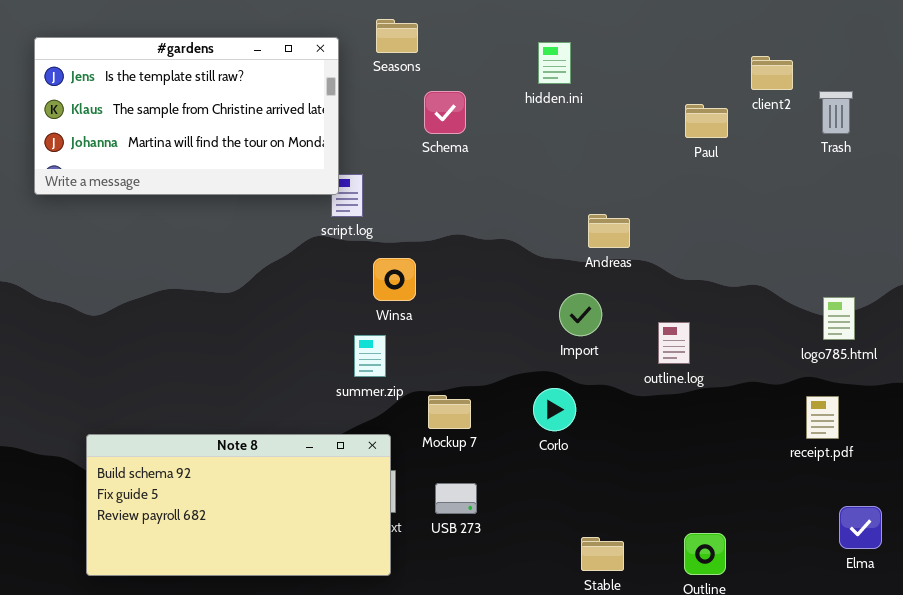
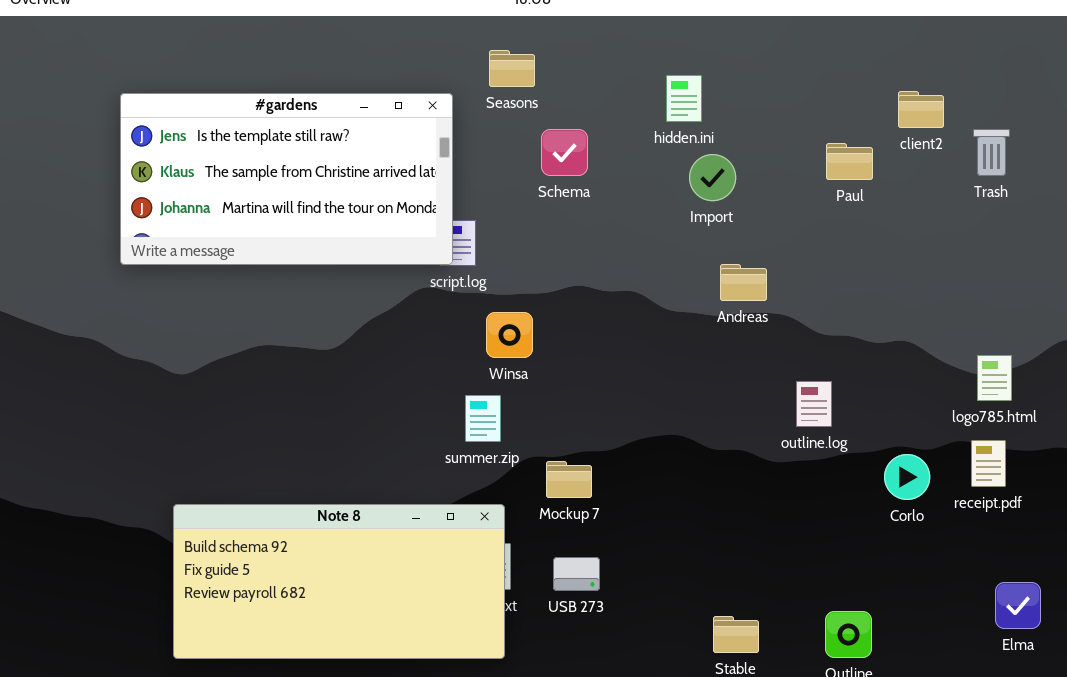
#gardens: [34,37,339,195] -> [120,93,453,265], moved
Import: [559,293,602,336] -> [689,154,736,201], moved
Corlo: [533,388,576,431] -> [884,454,930,500], moved
receipt.pdf: [806,396,839,439] -> [971,440,1006,487], moved

